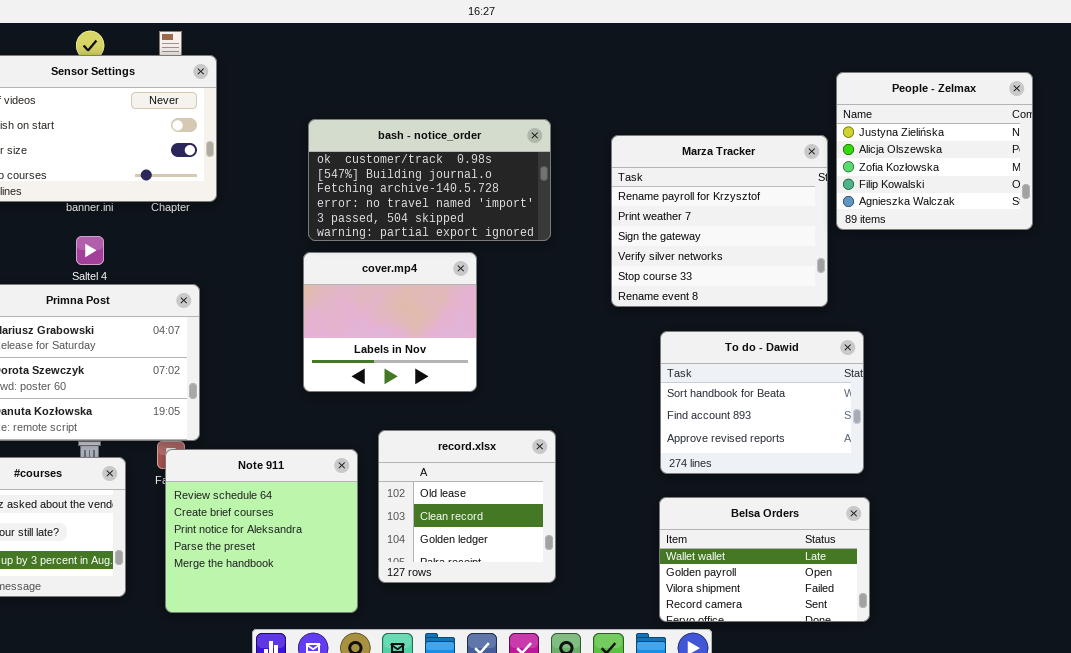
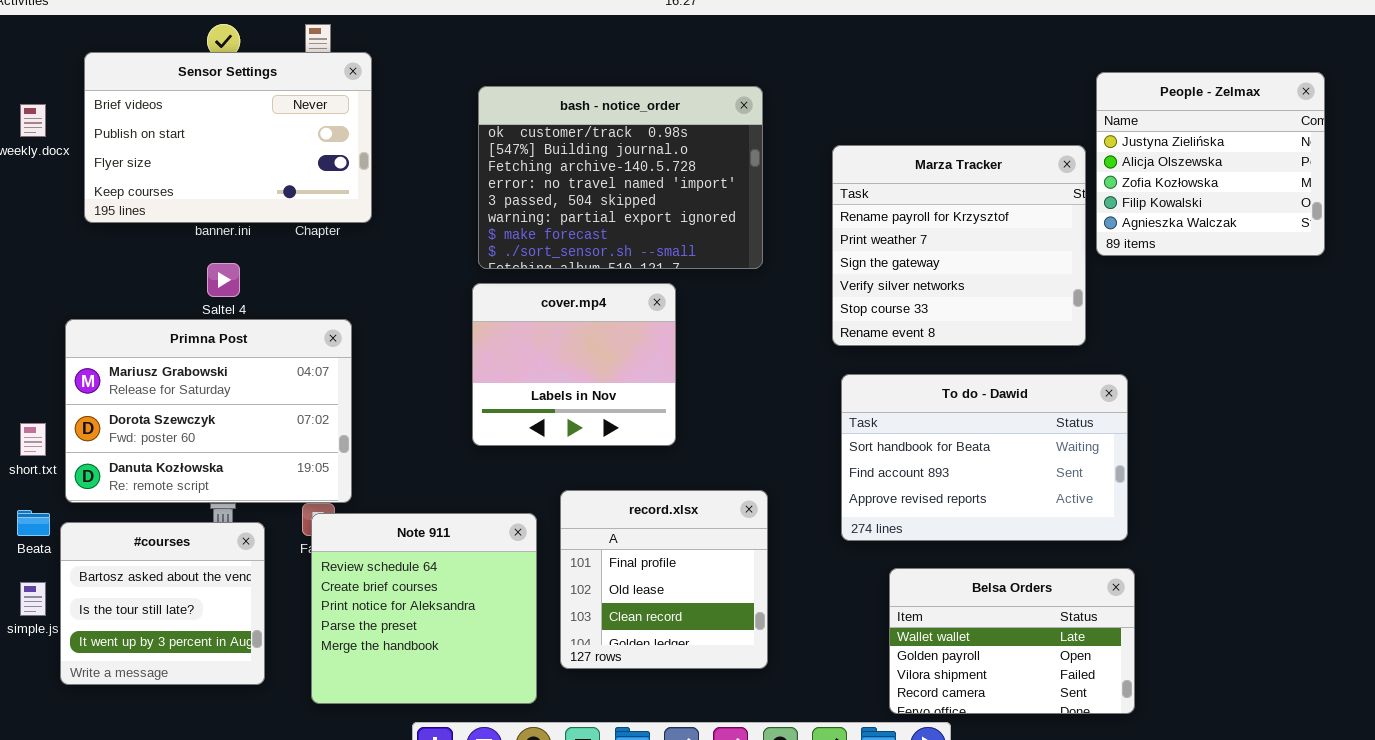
bash - notice_order: [308,119,551,241] -> [478,86,763,269], resized
To do - Dawid: [660,331,864,474] -> [841,374,1128,541], resized
record.xlsx: [378,430,556,583] -> [560,490,768,669], scrolled up 1 row

